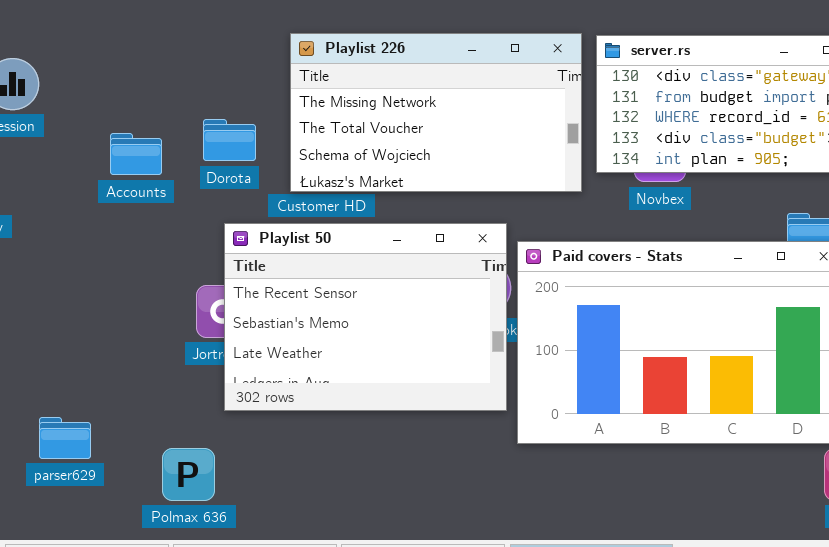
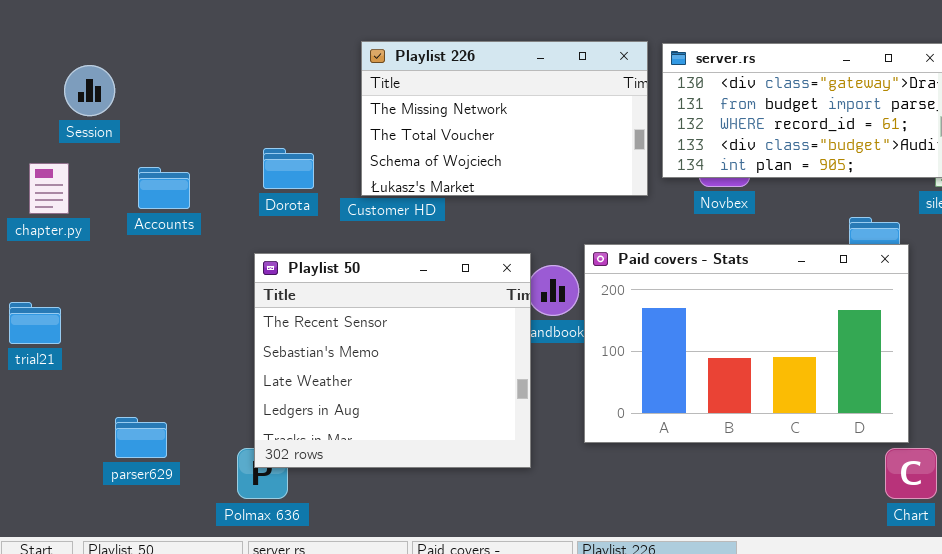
Dorota: [203,119,256,161] -> [263,148,314,189], moved
Accounts: [110,133,162,175] -> [138,167,190,209], moved
Playlist 50: [224,223,507,411] -> [254,253,531,468], moved, resized

